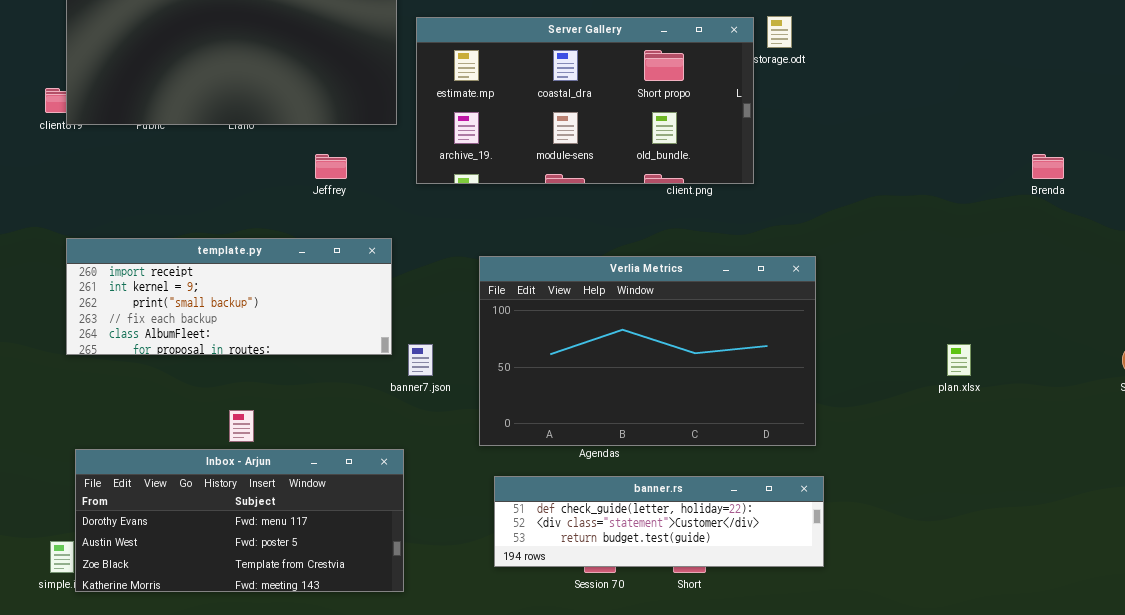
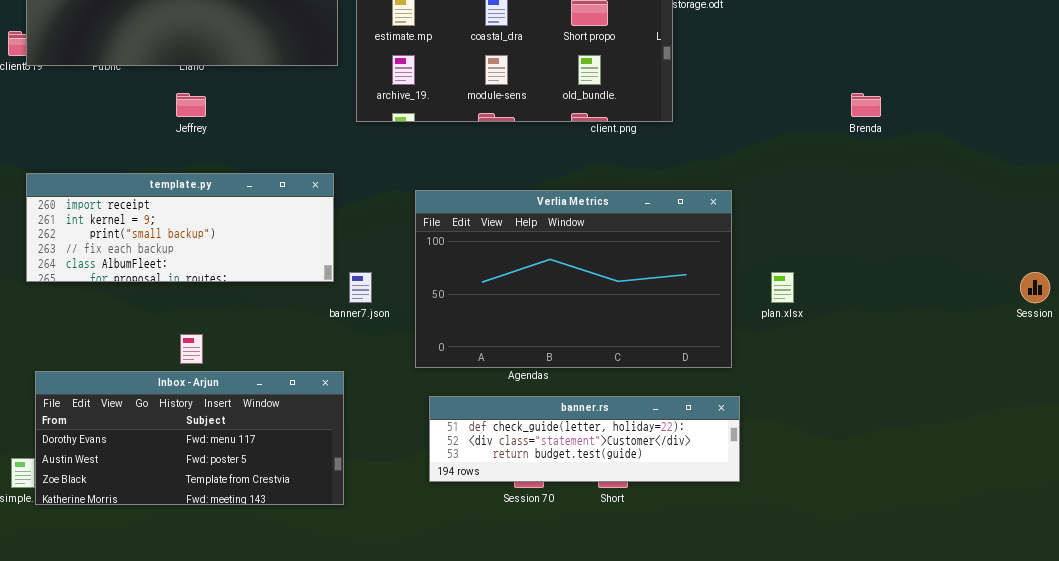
Jeffrey: [315,154,347,179] -> [176,93,206,117], moved
Brenda: [1032,154,1064,179] -> [851,93,881,117], moved
plan.xlsx: [947,344,971,376] -> [771,272,794,303], moved

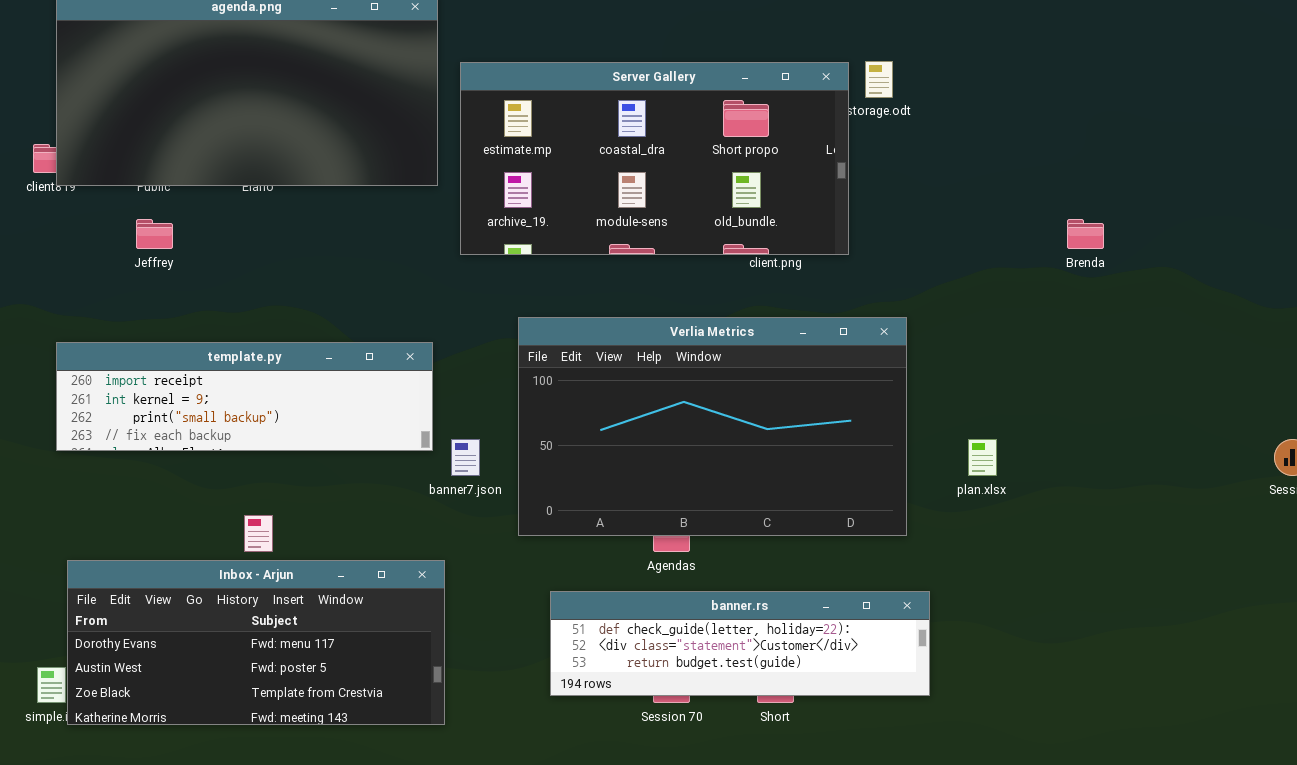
Jeffrey: [176,93,206,117] -> [136,219,173,249], moved
template.py: [26,173,334,282] -> [56,342,433,451], resized
Verlia Metrics: [415,190,732,368] -> [518,317,907,536], moved

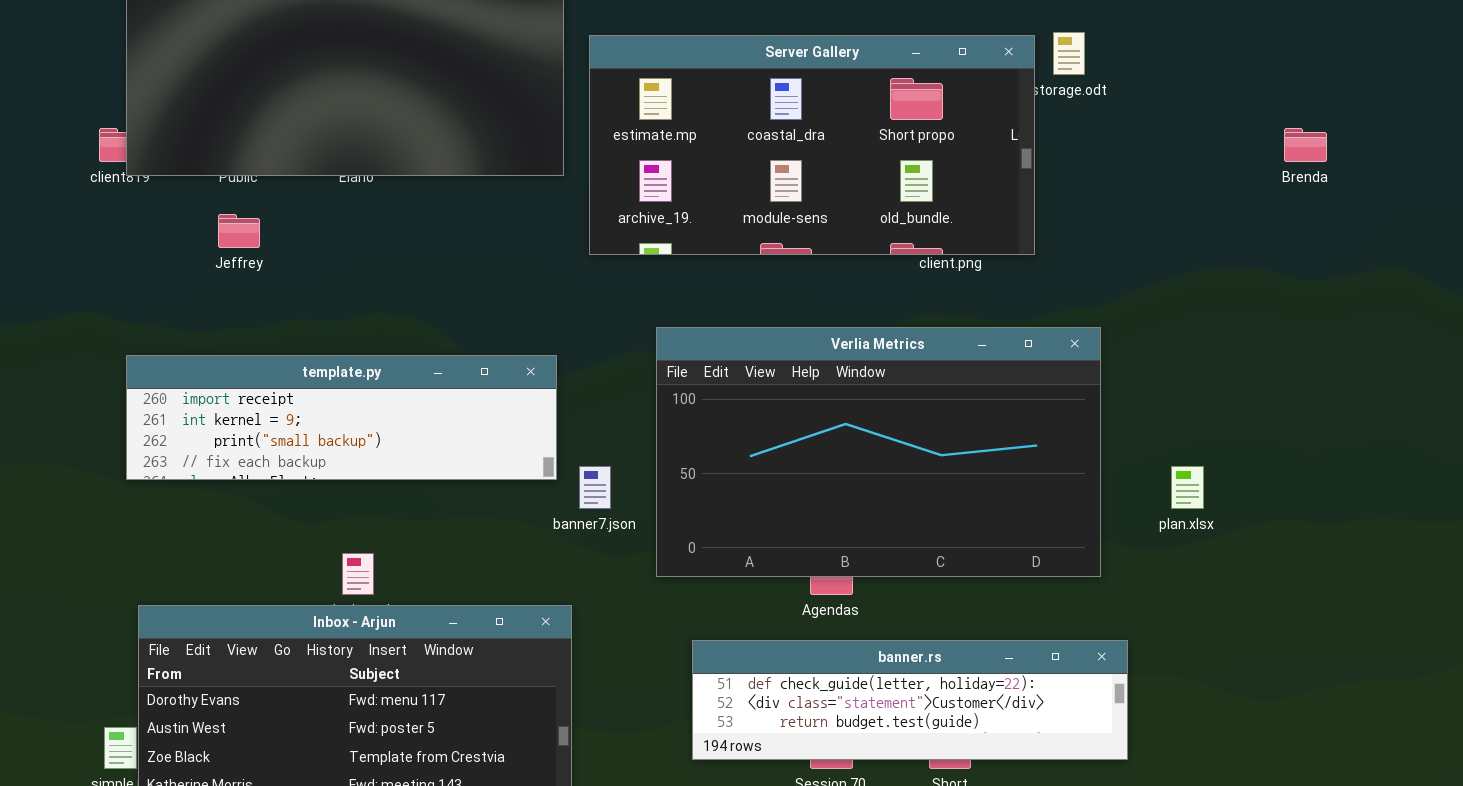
Brenda: [1067,219,1104,249] -> [1284,128,1327,162], moved

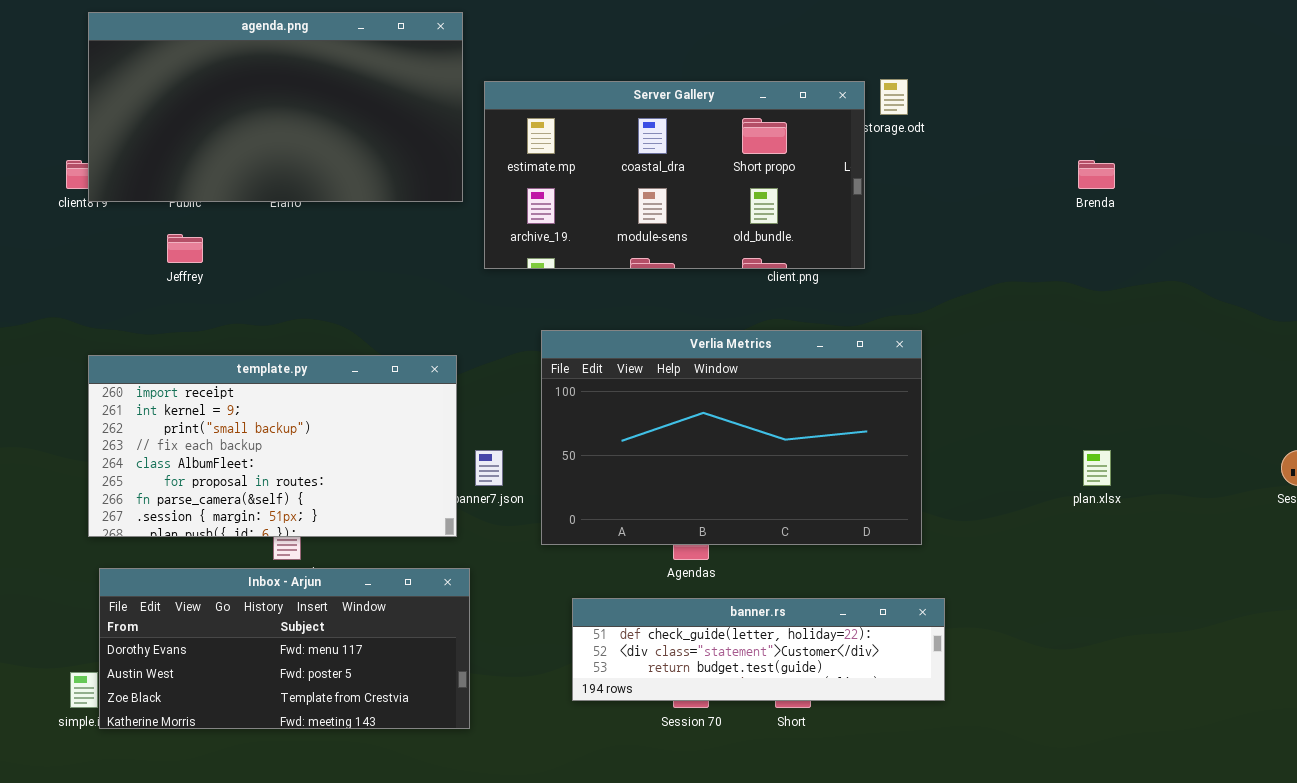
template.py: [126,355,557,480] -> [88,355,457,537], resized
plan.xlsx: [1171,466,1204,509] -> [1083,450,1111,486], moved

